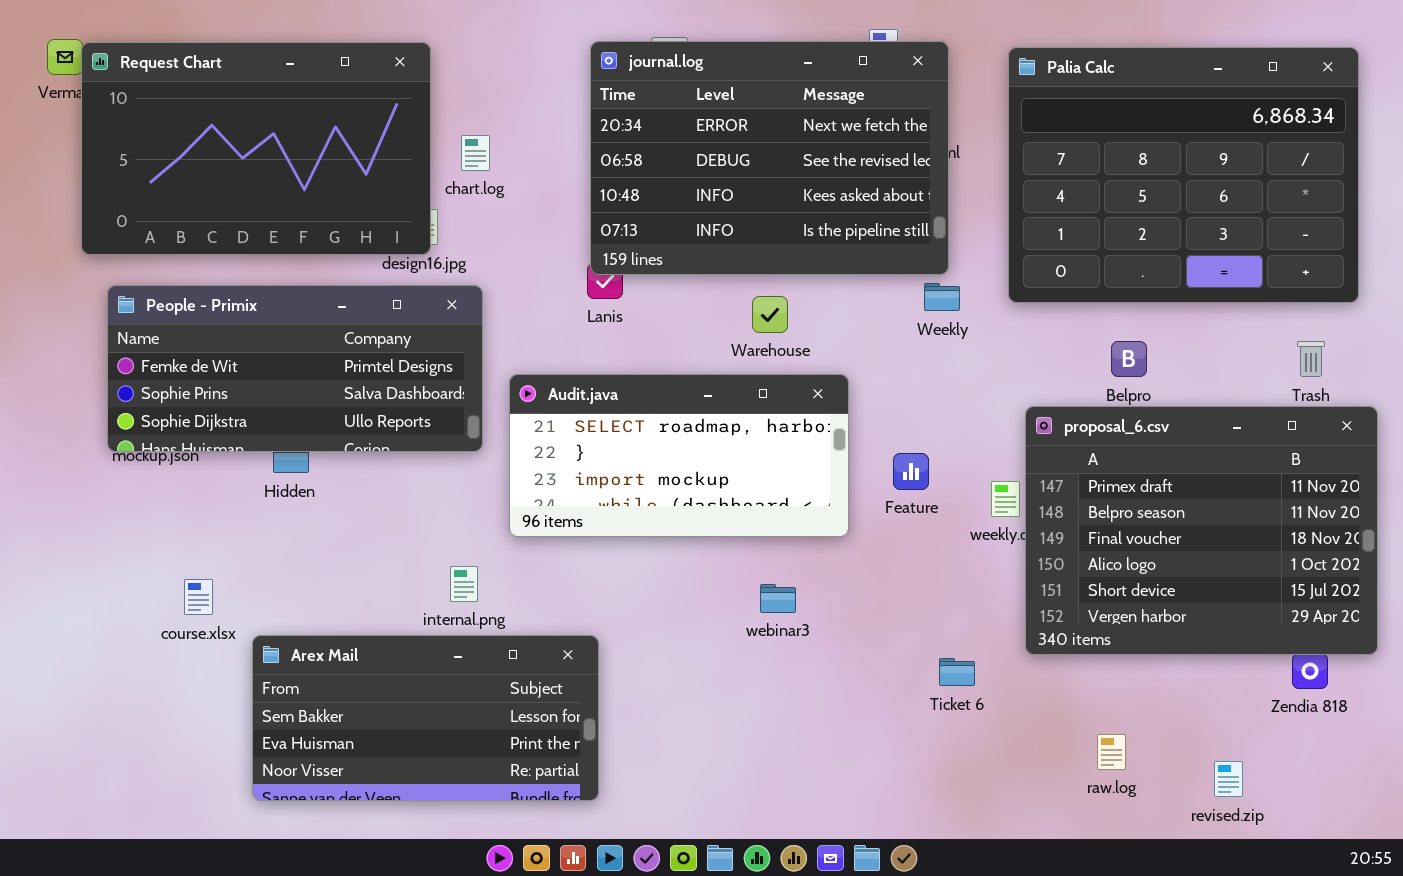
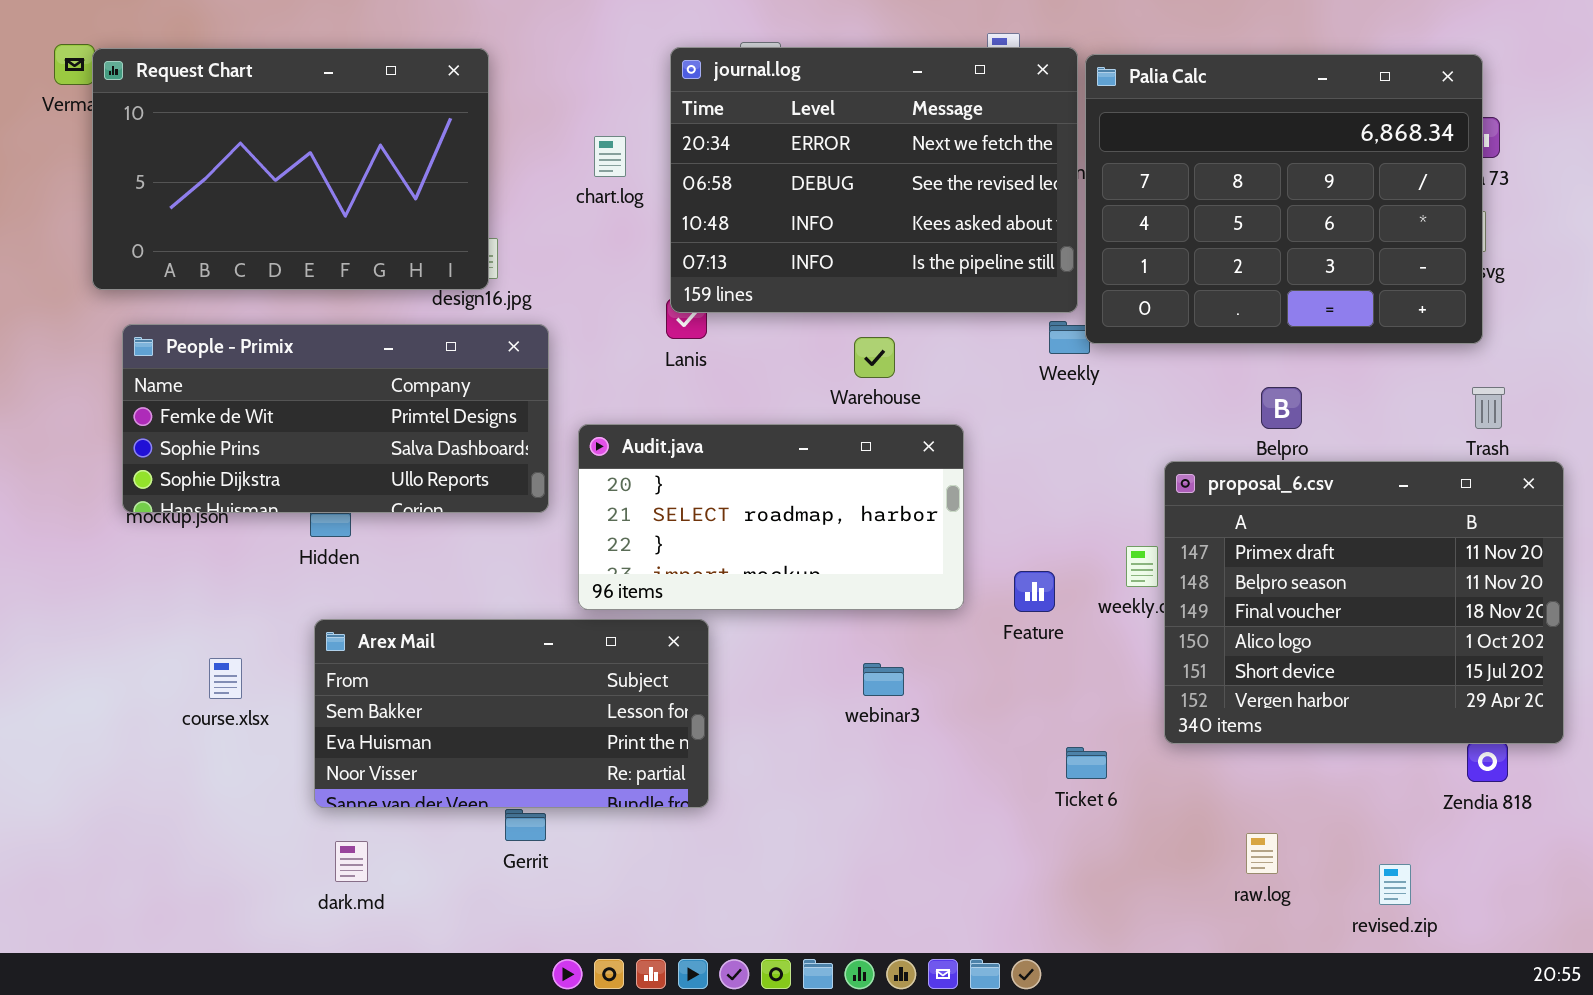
Palia Calc: [1008,47,1359,303] -> [1085,54,1483,344], moved
chart.log: [461,135,490,171] -> [594,136,626,177], moved
Audit.java: [509,374,849,537] -> [578,424,964,610], scrolled up 1 row
Feature: [893,453,929,490] -> [1014,571,1055,612], moved
Arex Mail: [252,635,599,801] -> [314,619,709,808], moved

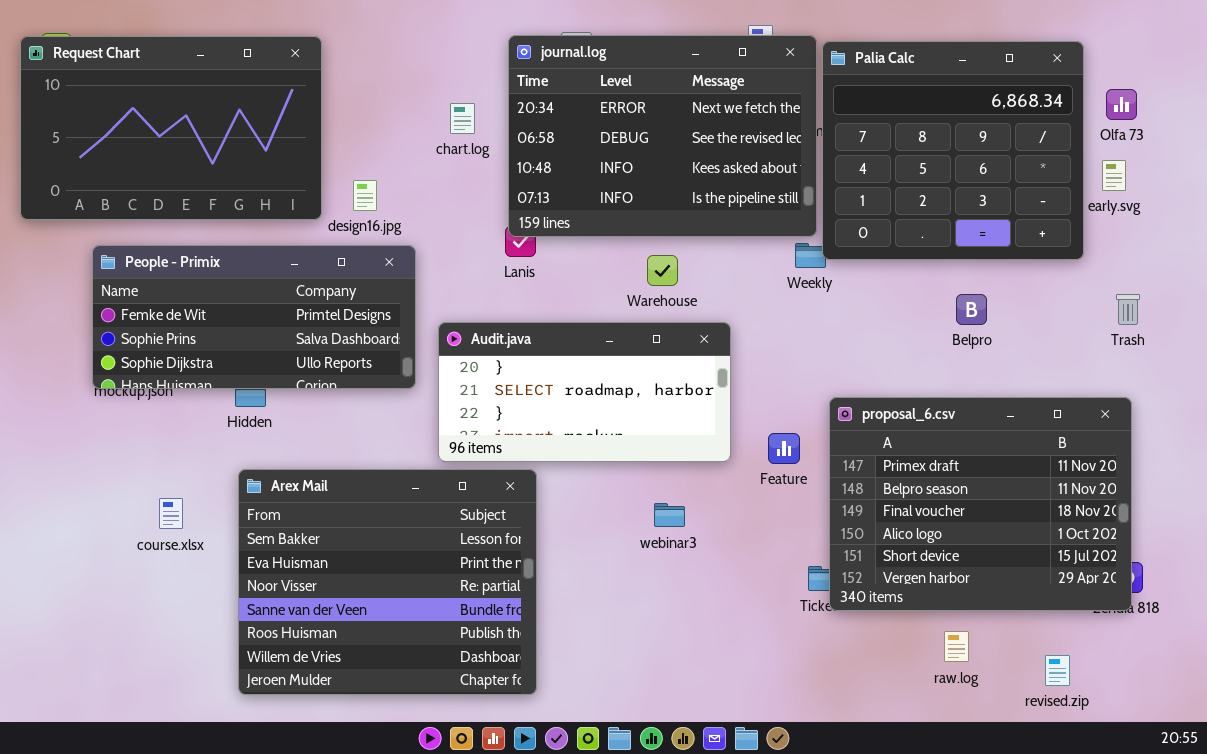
Request Chart: [92,48,489,290] -> [20,36,322,220], moved
Palia Calc: [1085,54,1483,344] -> [822,41,1084,260], resized
proposal_6.csv: [1164,461,1564,744] -> [829,397,1132,611], moved
Arex Mail: [314,619,709,808] -> [238,469,537,695], resized

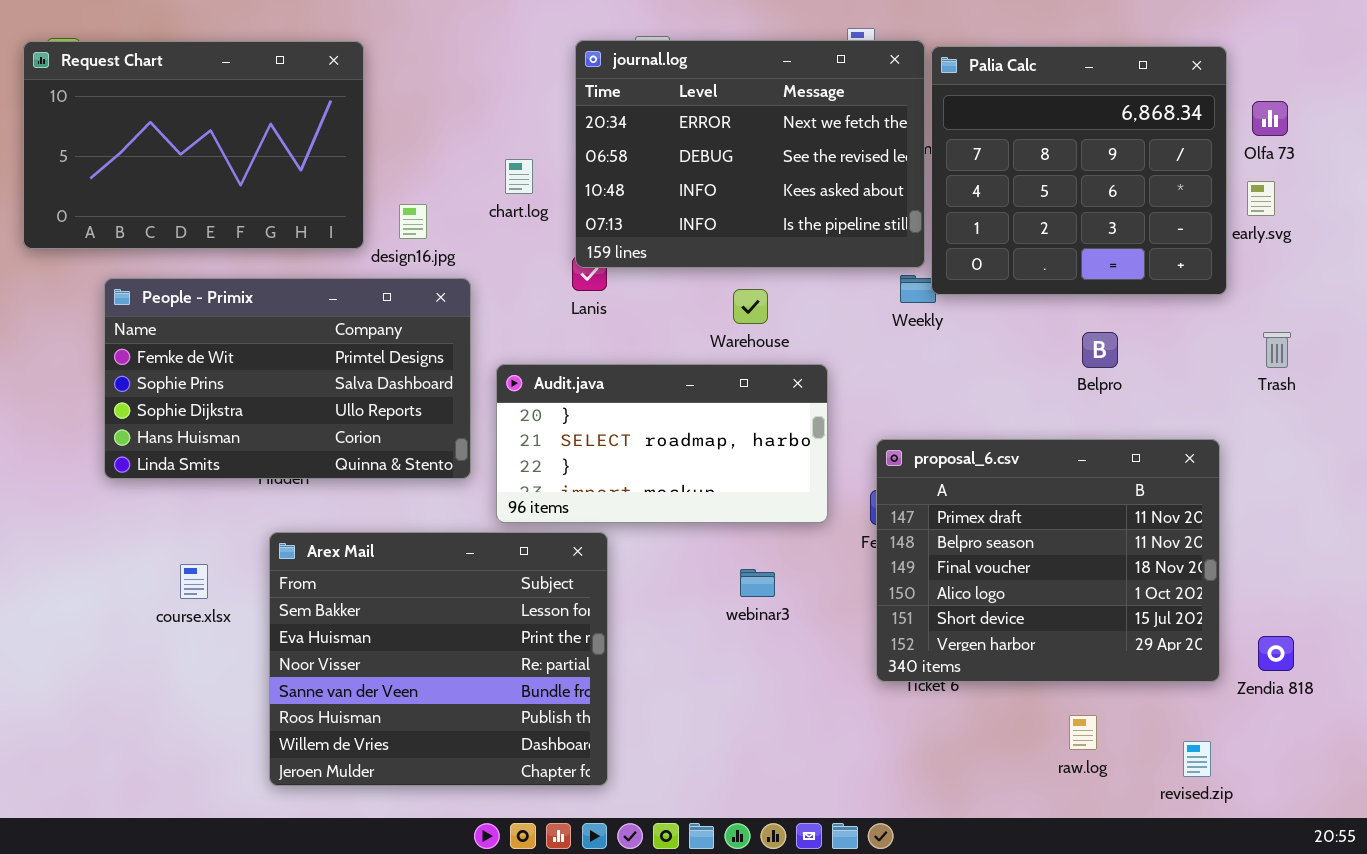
chart.log: [450,103,475,134] -> [505,159,533,194], moved
People - Primix: [92,245,416,389] -> [104,278,471,479], resized
proposal_6.csv: [829,397,1132,611] -> [876,439,1220,682], moved

